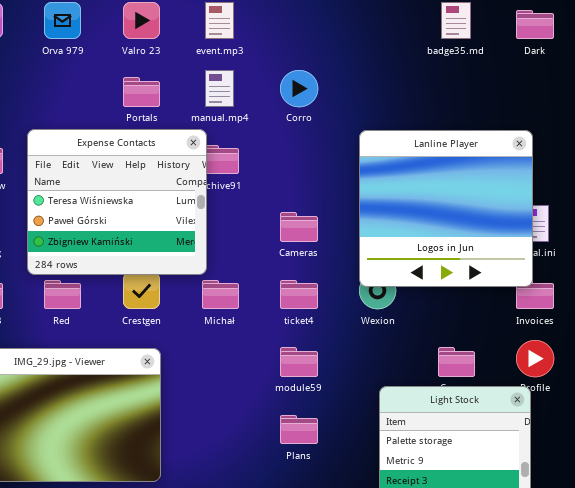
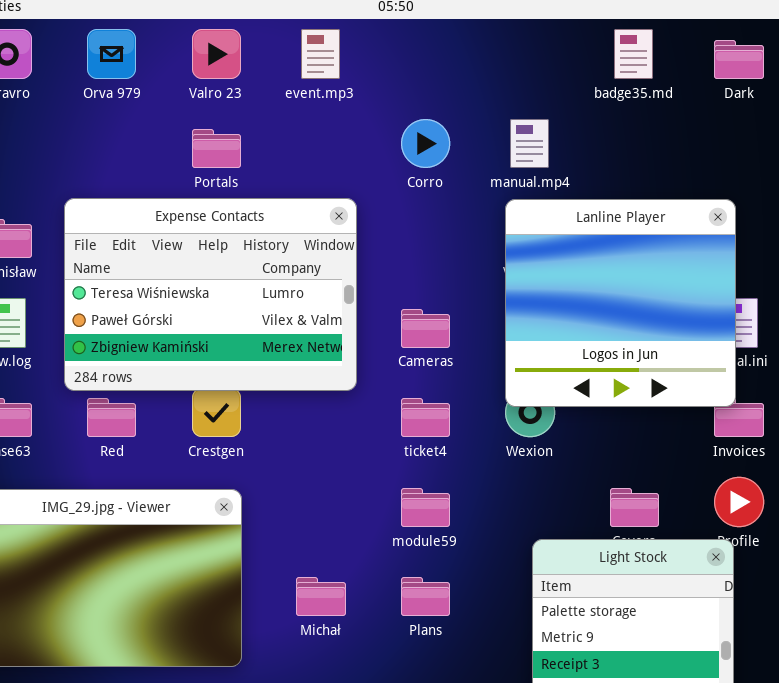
manual.mp4: [205,70,234,107] -> [510,119,549,168], moved
Expense Contacts: [27,129,207,275] -> [64,198,357,391], resized
Michał: [202,280,239,309] -> [296,577,346,616], moved

